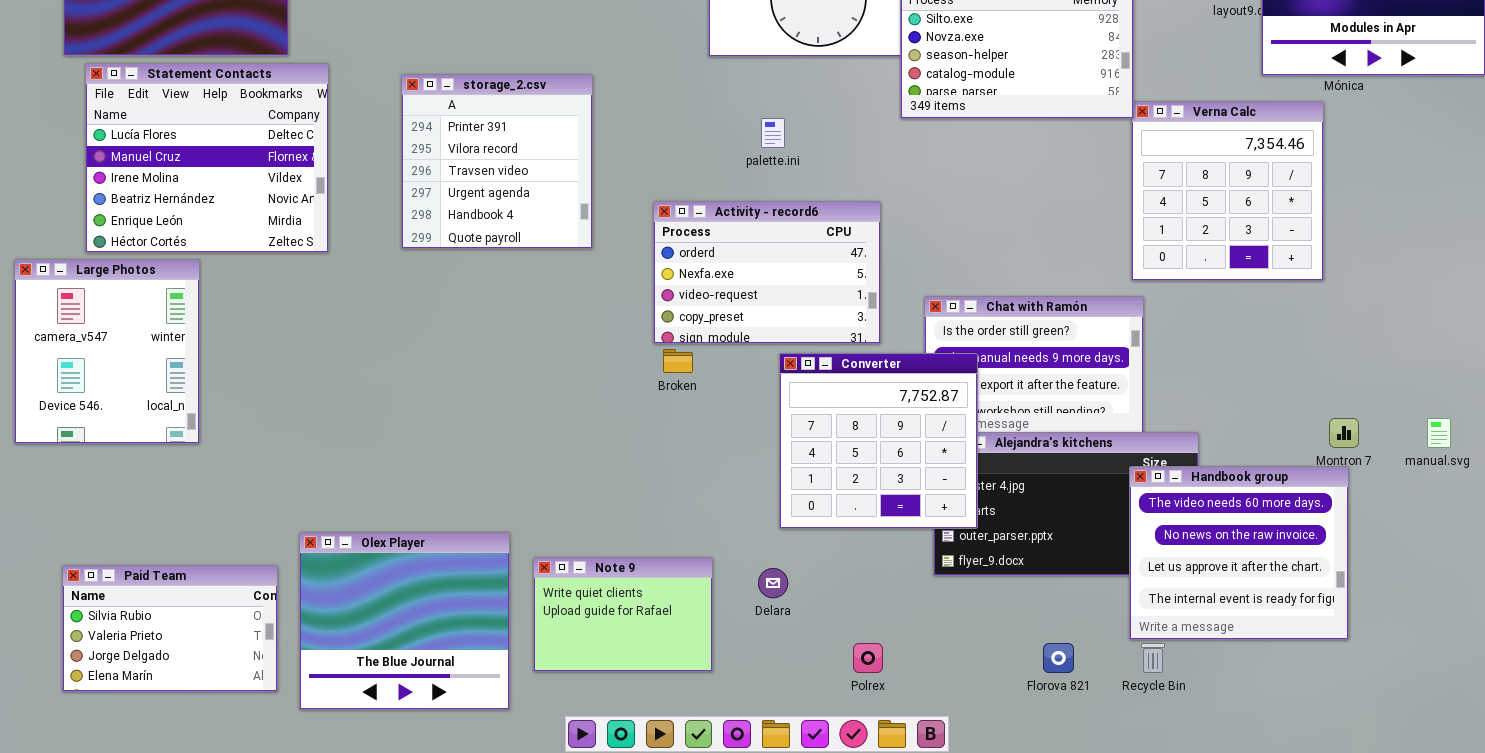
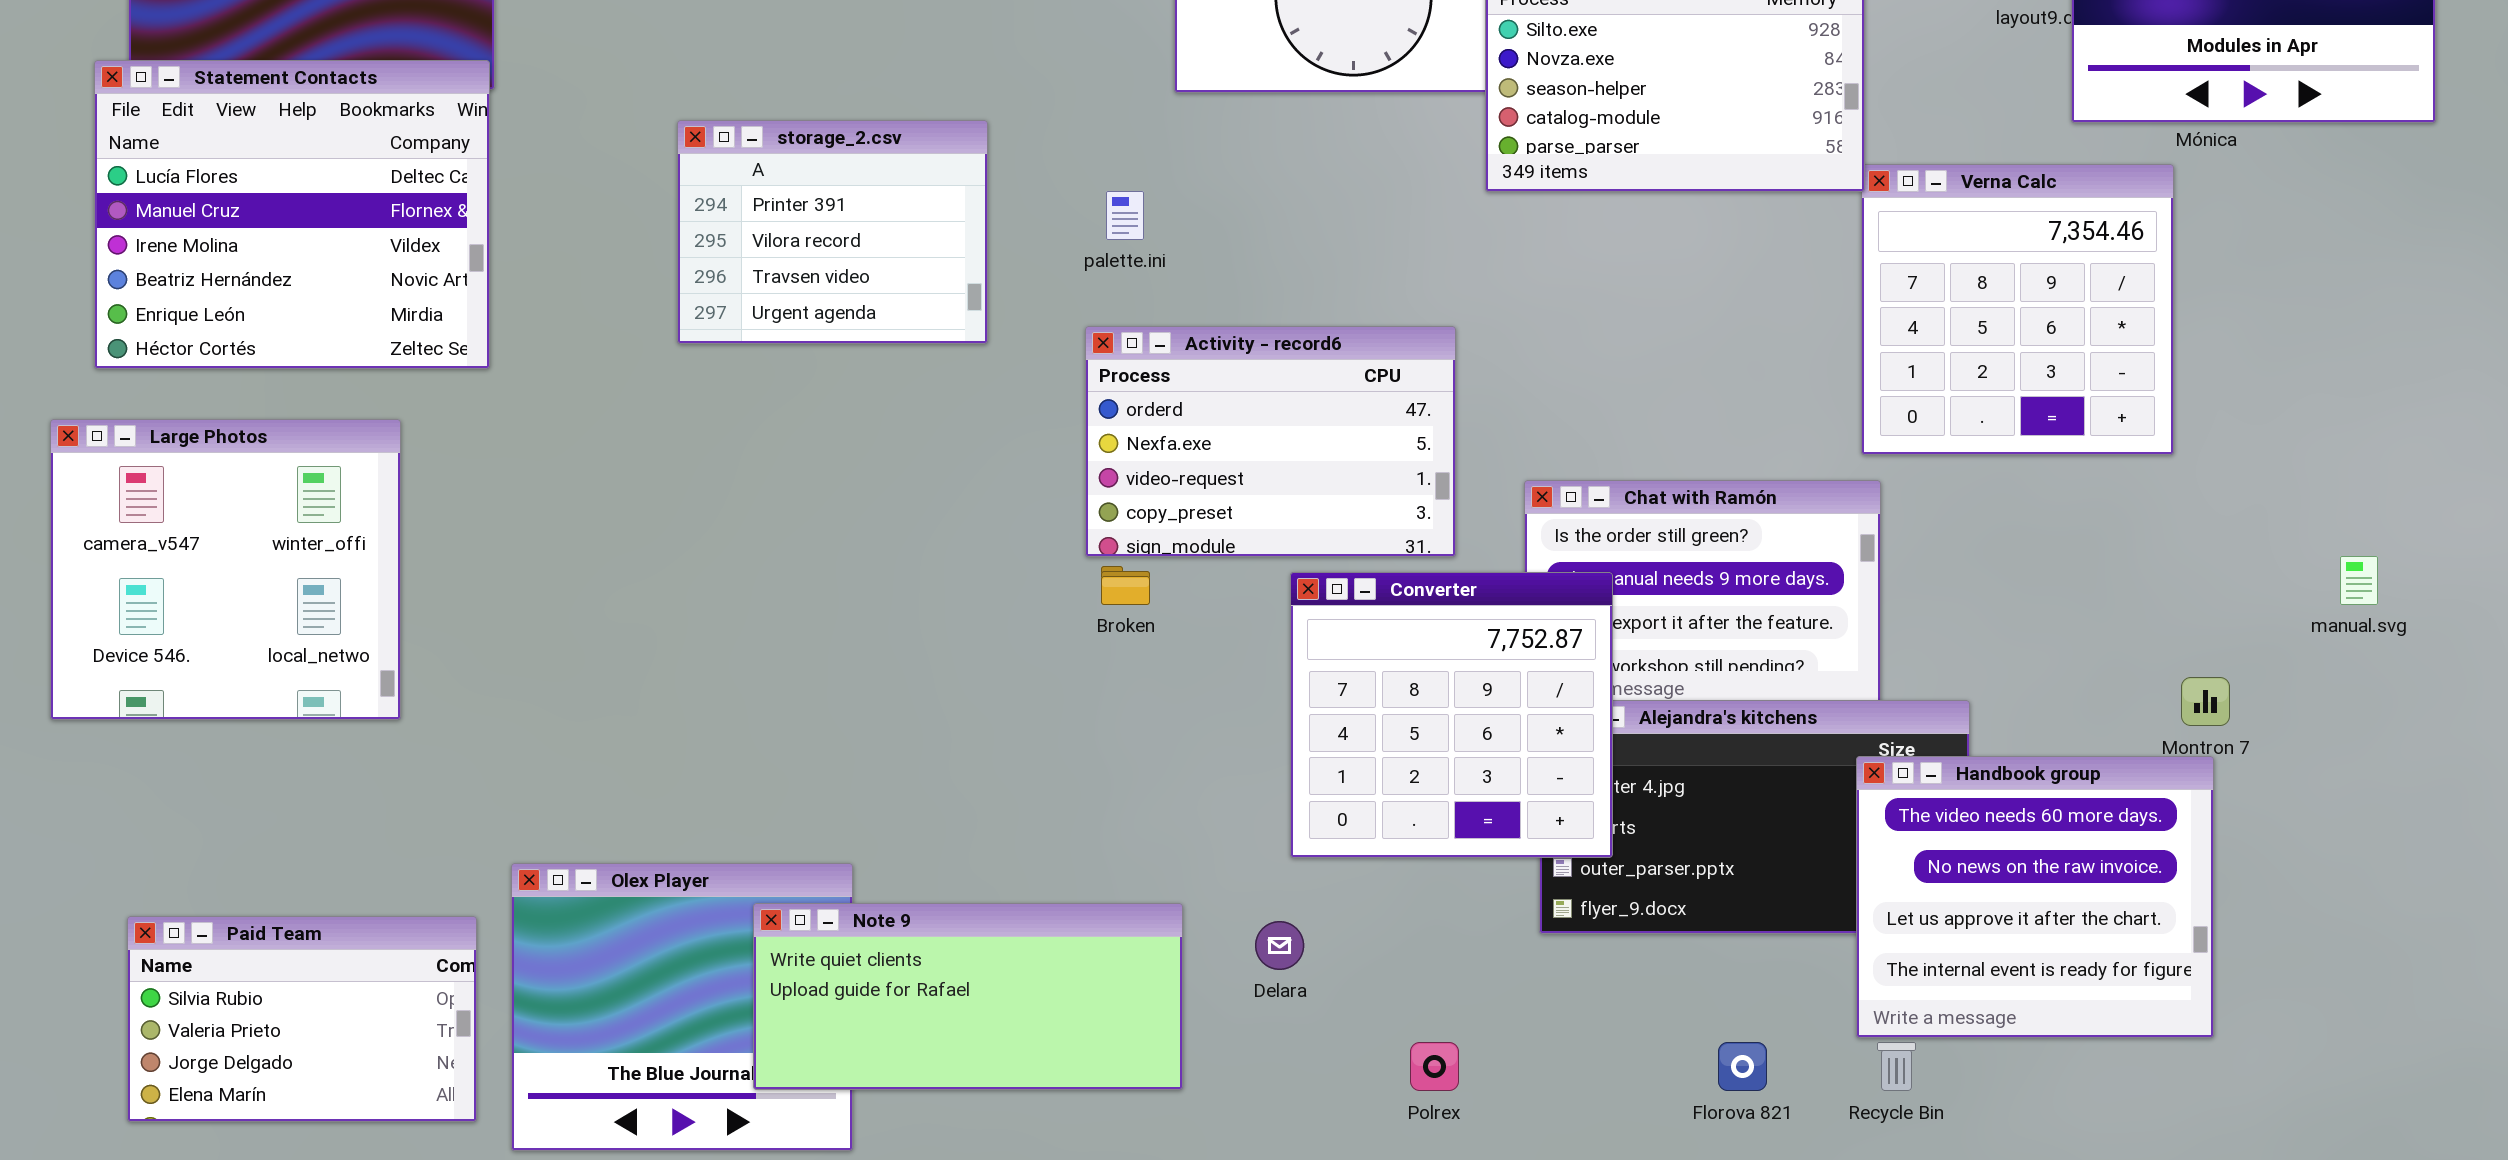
Statement Contacts: [85,63,329,253] -> [94,60,490,369], moved
storage_2.csv: [401,74,593,249] -> [677,120,988,344], resized
palette.ini: [761,118,785,148] -> [1106,191,1144,240], moved
Large Photos: [14,259,200,444] -> [50,419,401,720], resized
manual.svg: [1427,418,1451,448] -> [2340,556,2378,605], moved
Note 9: [533,557,713,672] -> [753,903,1183,1090], resized

